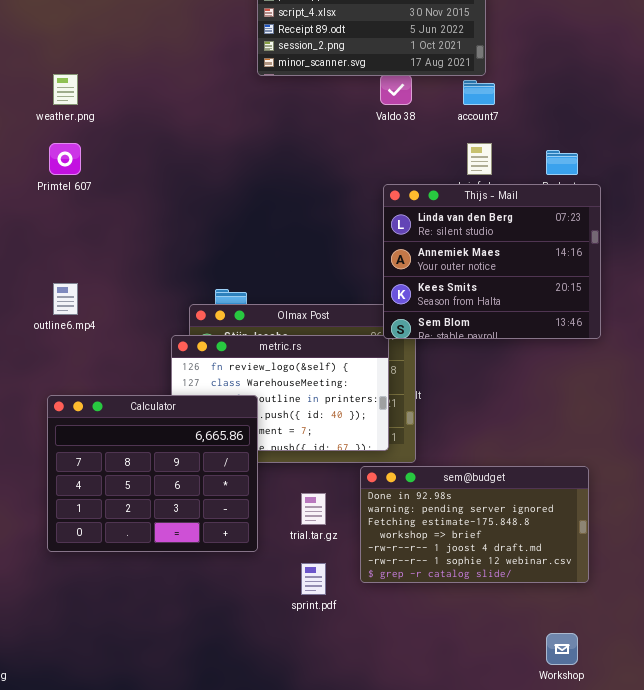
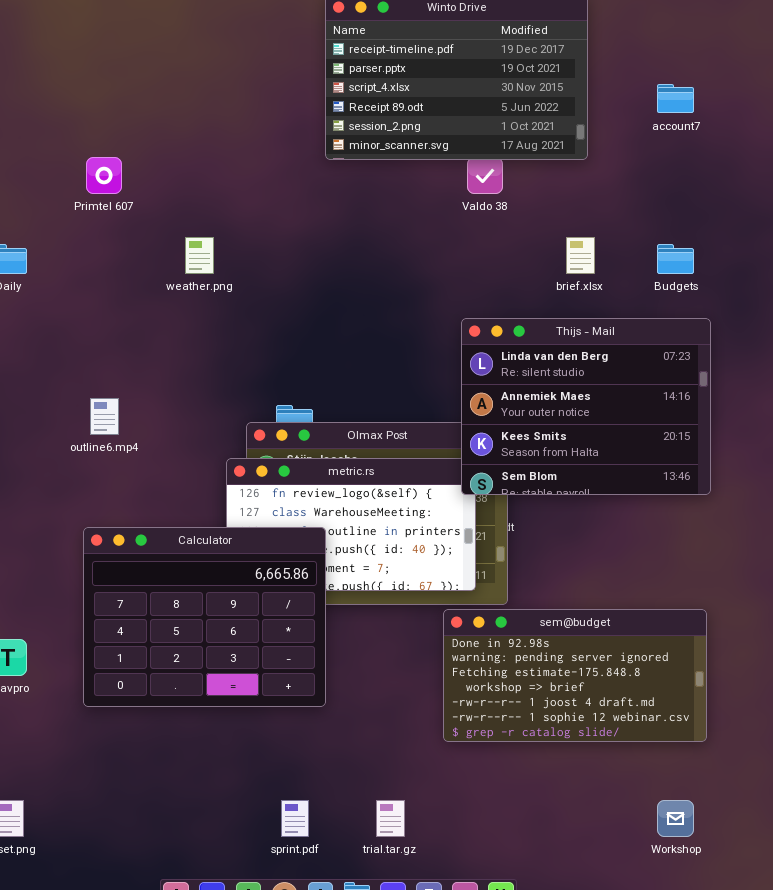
weather.png: [53,74,78,105] -> [185,237,214,274], moved
account7: [463,80,495,105] -> [657,84,694,113], moved
Primtel 607: [49,143,81,175] -> [86,157,122,194], moved
Thijs - Mail: [383,184,601,339] -> [461,318,711,495], moved
trial.tar.gz: [301,493,326,525] -> [376,800,405,837], moved
sprint.pdf: [301,563,326,595] -> [281,800,309,837], moved

